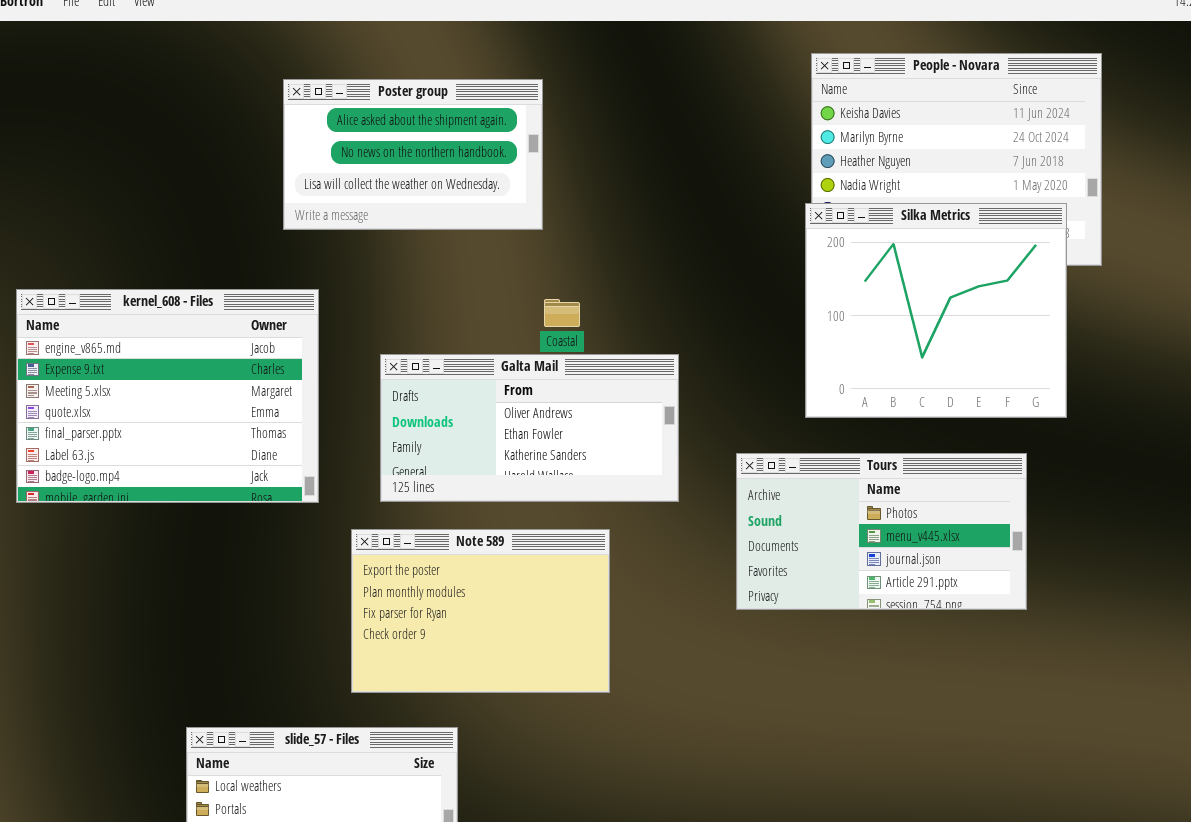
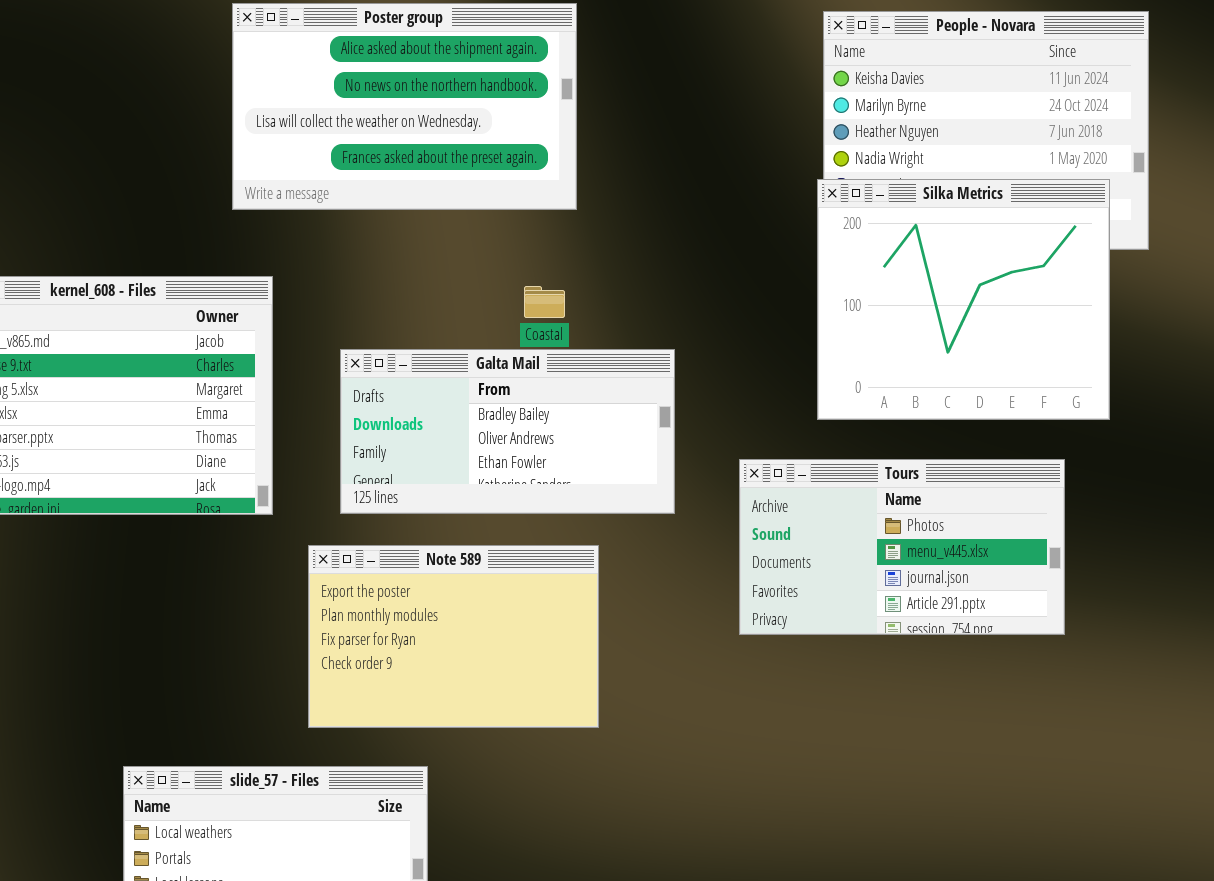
Poster group: [283,79,543,230] -> [232,3,577,210], resized
Galta Mail: [380,354,679,502] -> [340,349,675,514], scrolled up 1 row

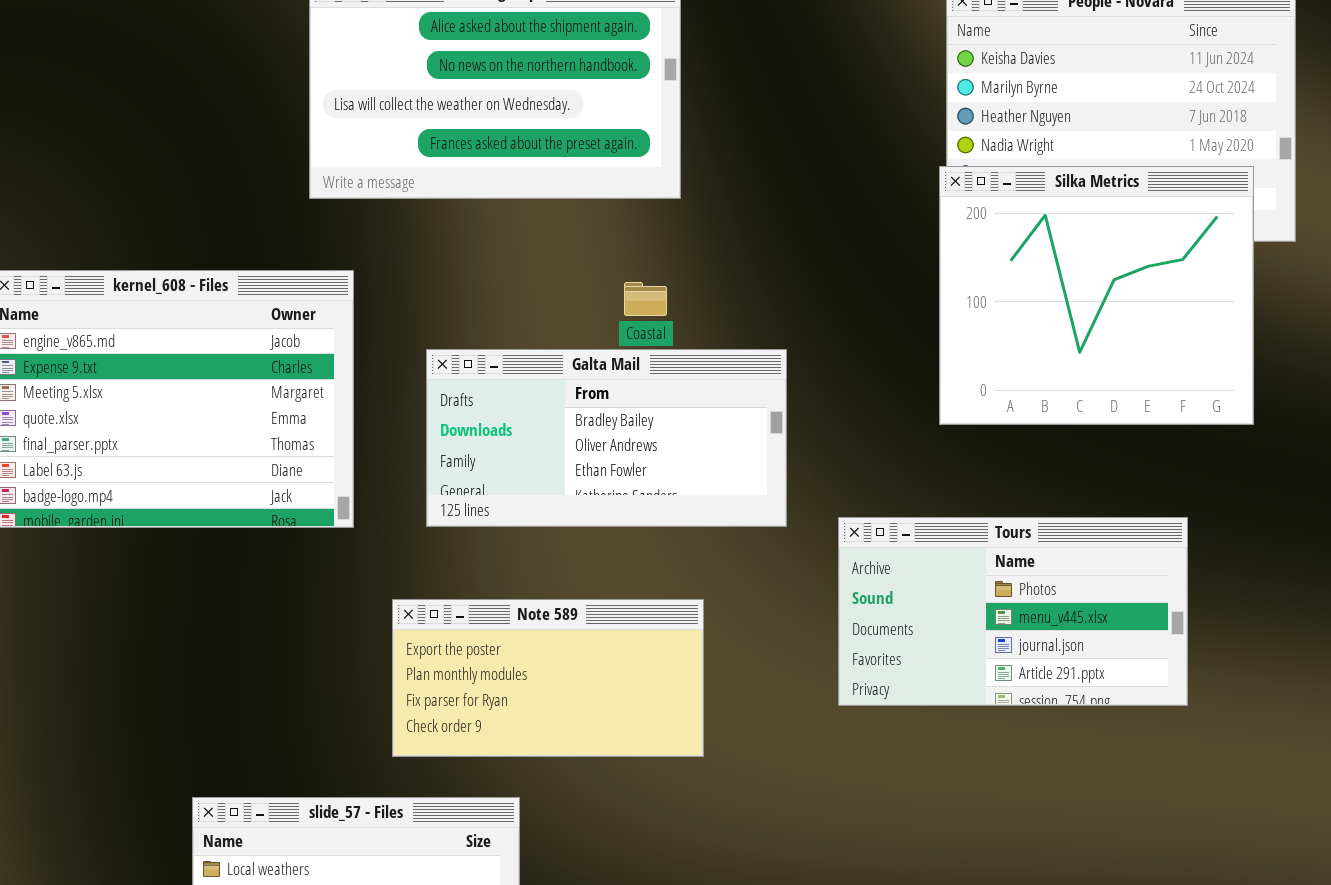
Tours: [739,459,1065,635] -> [838,517,1188,706], moved
Note 589: [308,545,599,728] -> [392,599,704,757], resized

